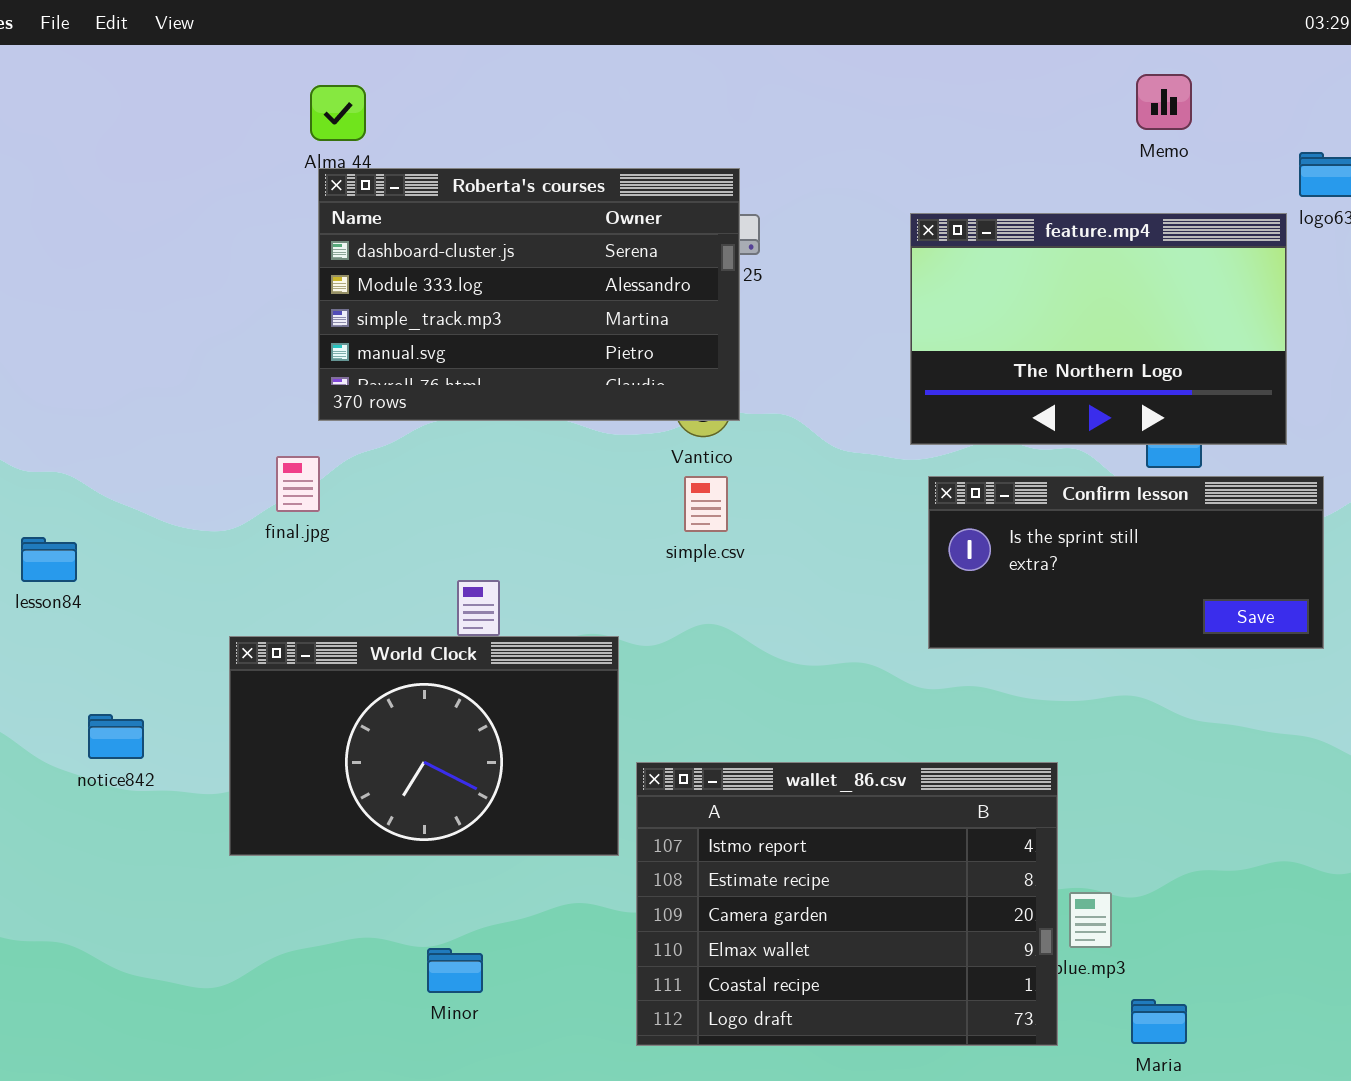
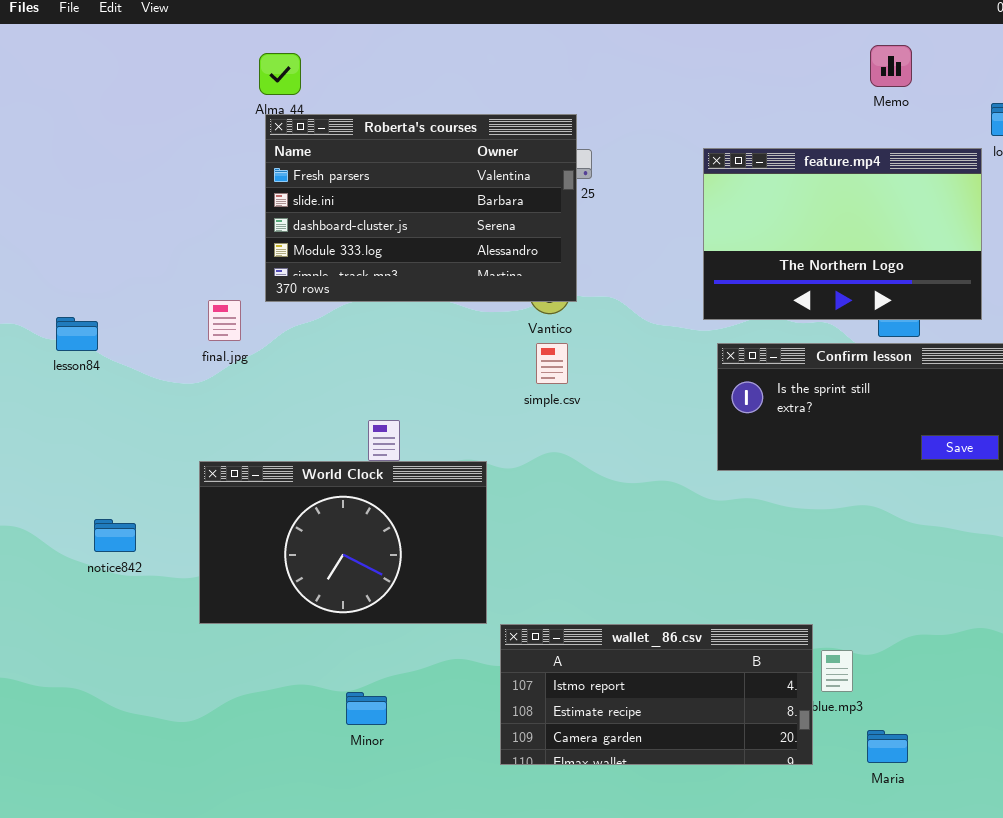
Roberta's courses: [318,168,740,421] -> [265,114,577,302], scrolled up 2 rows
final.jpg: [276,456,320,512] -> [208,300,241,341], moved
lesson84: [21,537,77,582] -> [56,317,98,351], moved
wallet_86.csv: [636,762,1058,1046] -> [500,624,813,765], resized

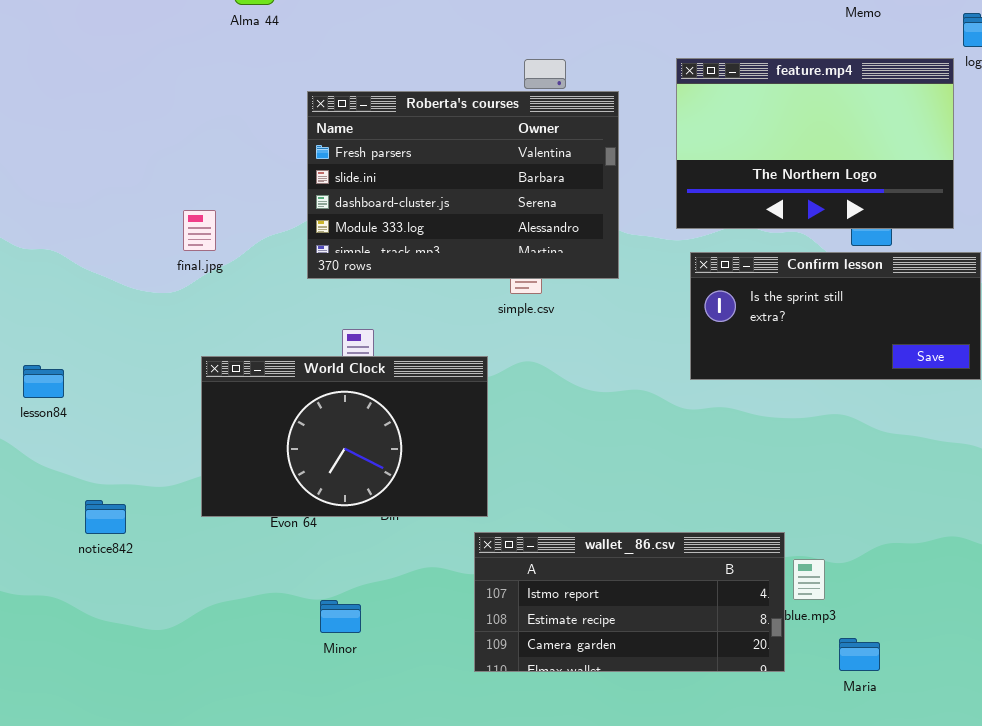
Roberta's courses: [265,114,577,302] -> [307,91,619,279], moved
lesson84: [56,317,98,351] -> [23,365,64,398], moved
World Clock: [199,461,487,624] -> [201,356,488,517], moved
notice842: [94,519,136,552] -> [85,500,126,534], moved

